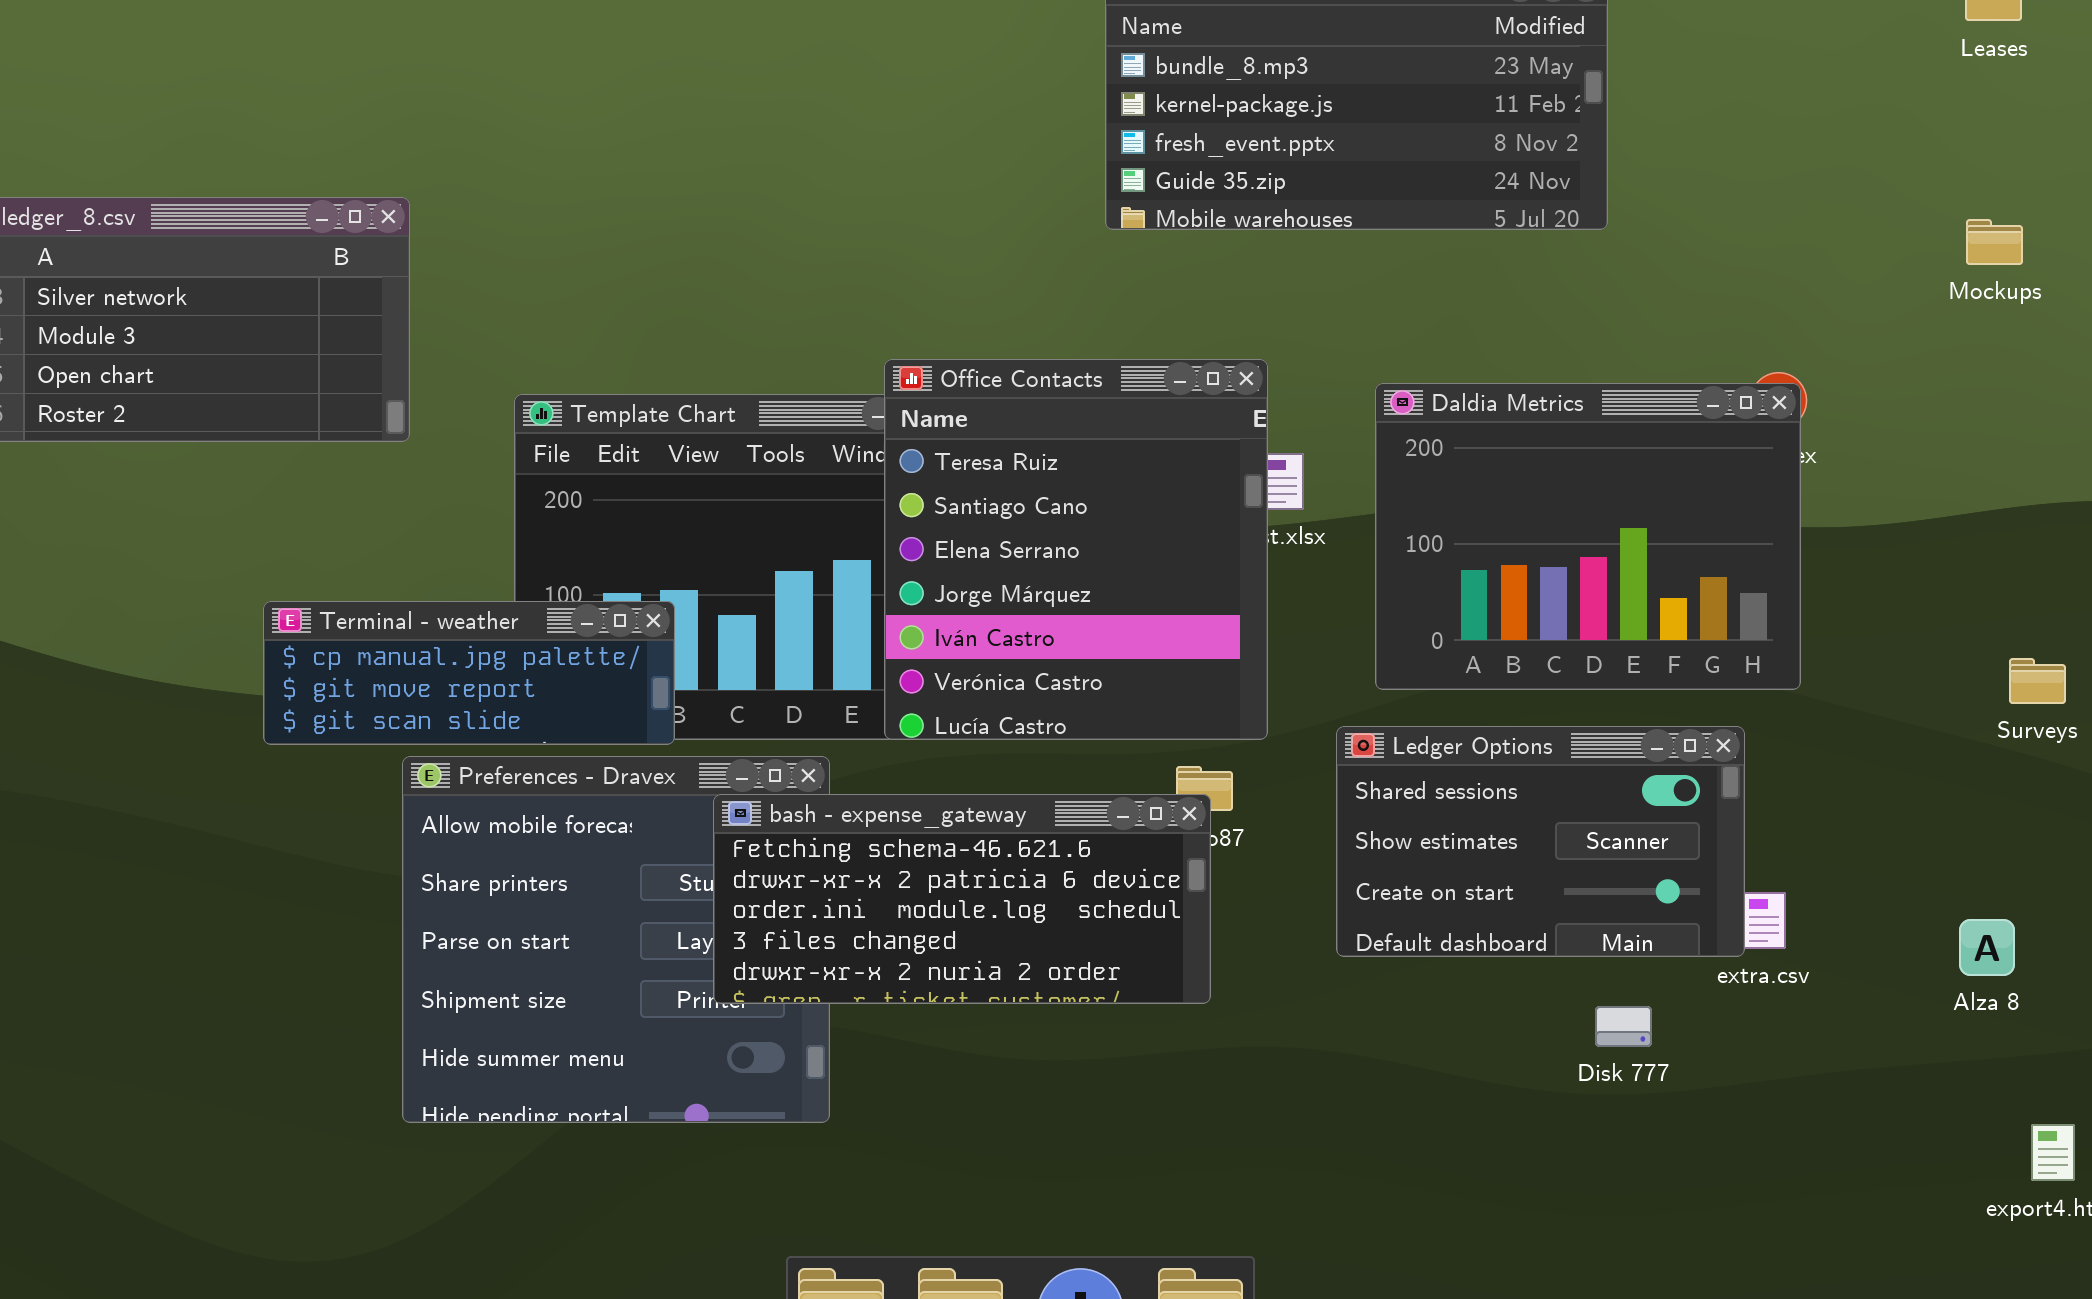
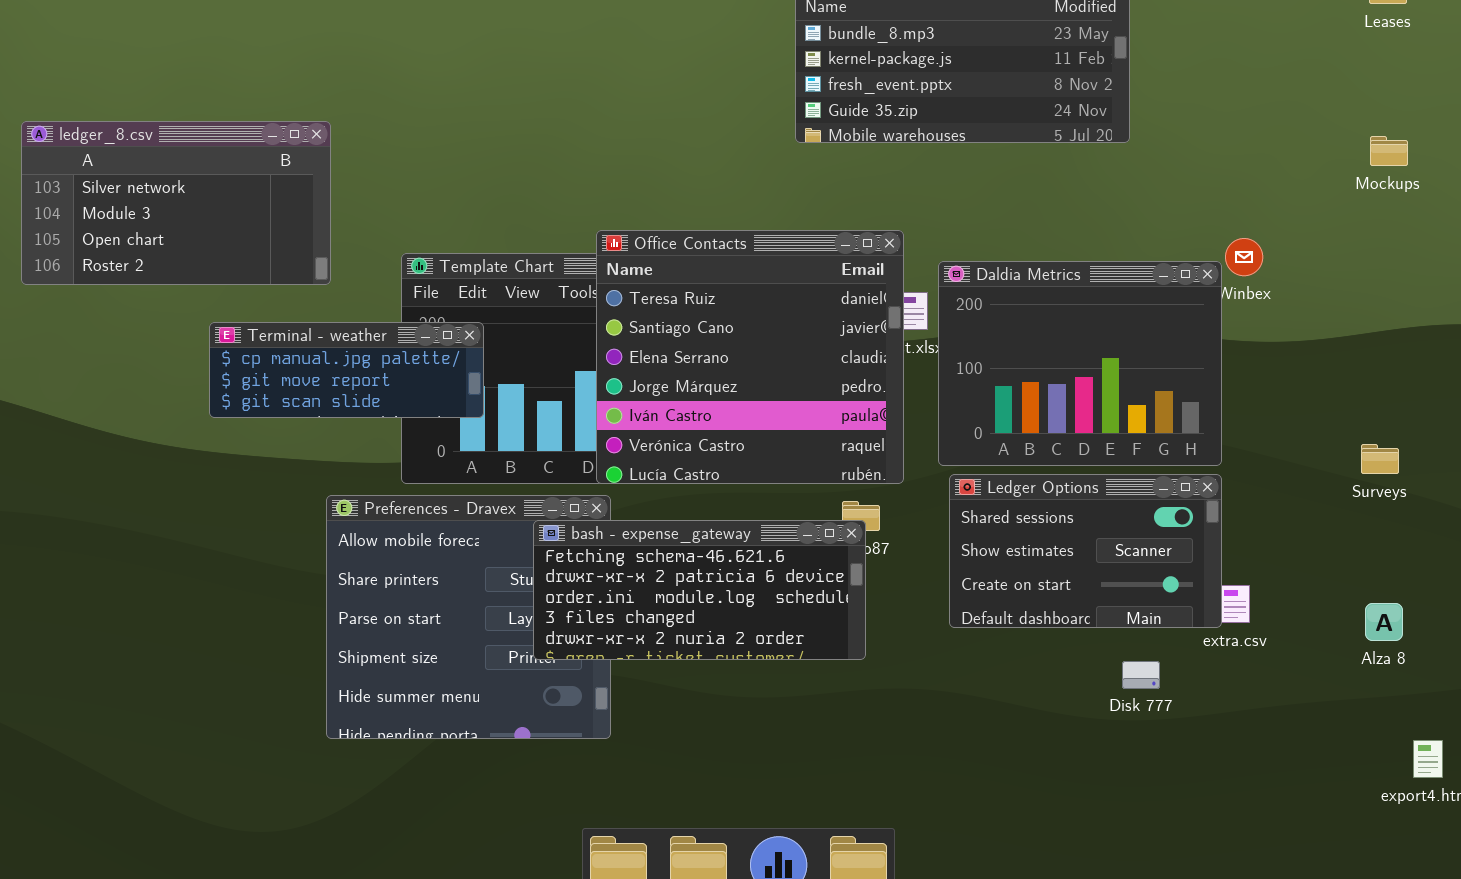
Office Contacts: [884,359,1268,740] -> [596,230,904,484], resized
Daldia Metrics: [1375,383,1801,690] -> [938,261,1222,466], moved
Terminal - weather: [263,601,675,745] -> [209,322,484,418], moved
Surveys: [2009,658,2066,704] -> [1361,444,1399,474], moved

